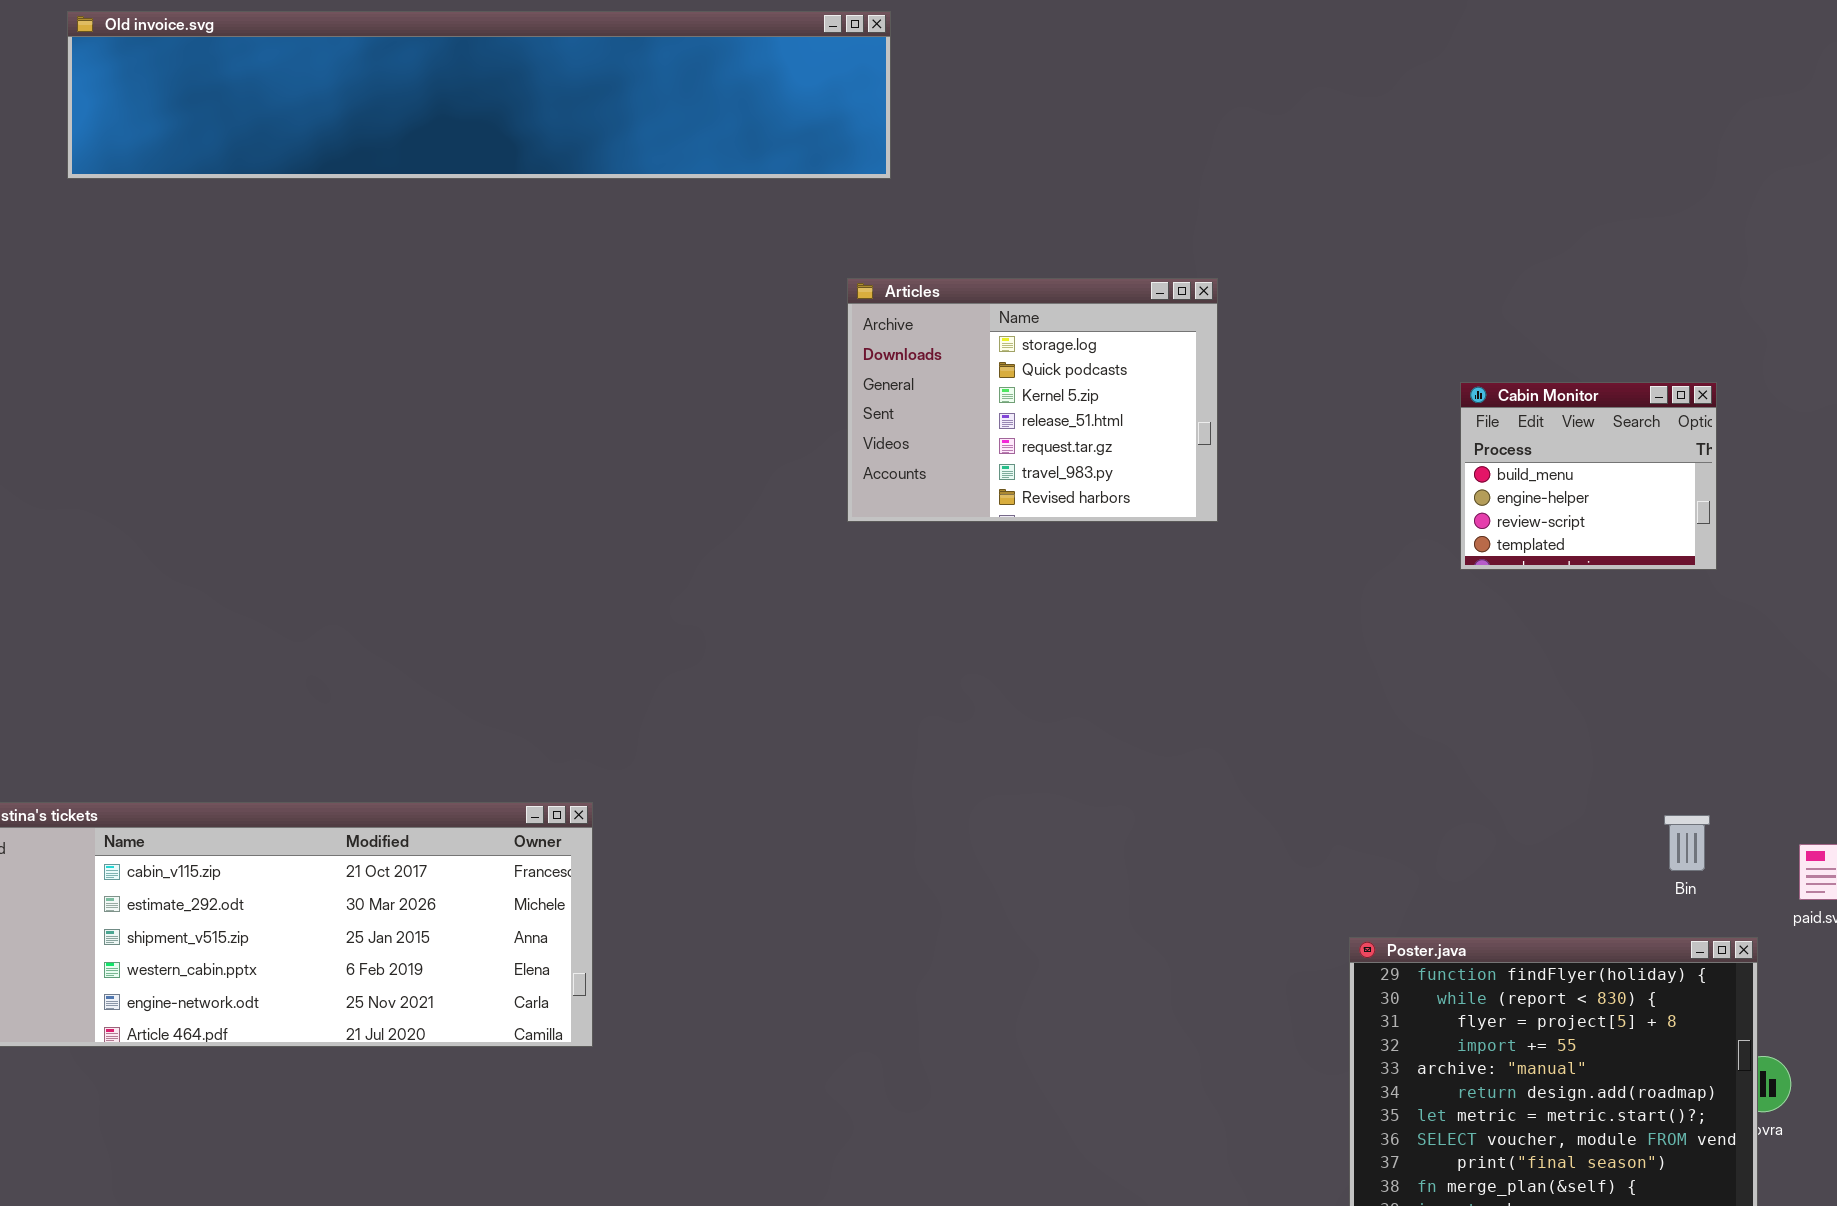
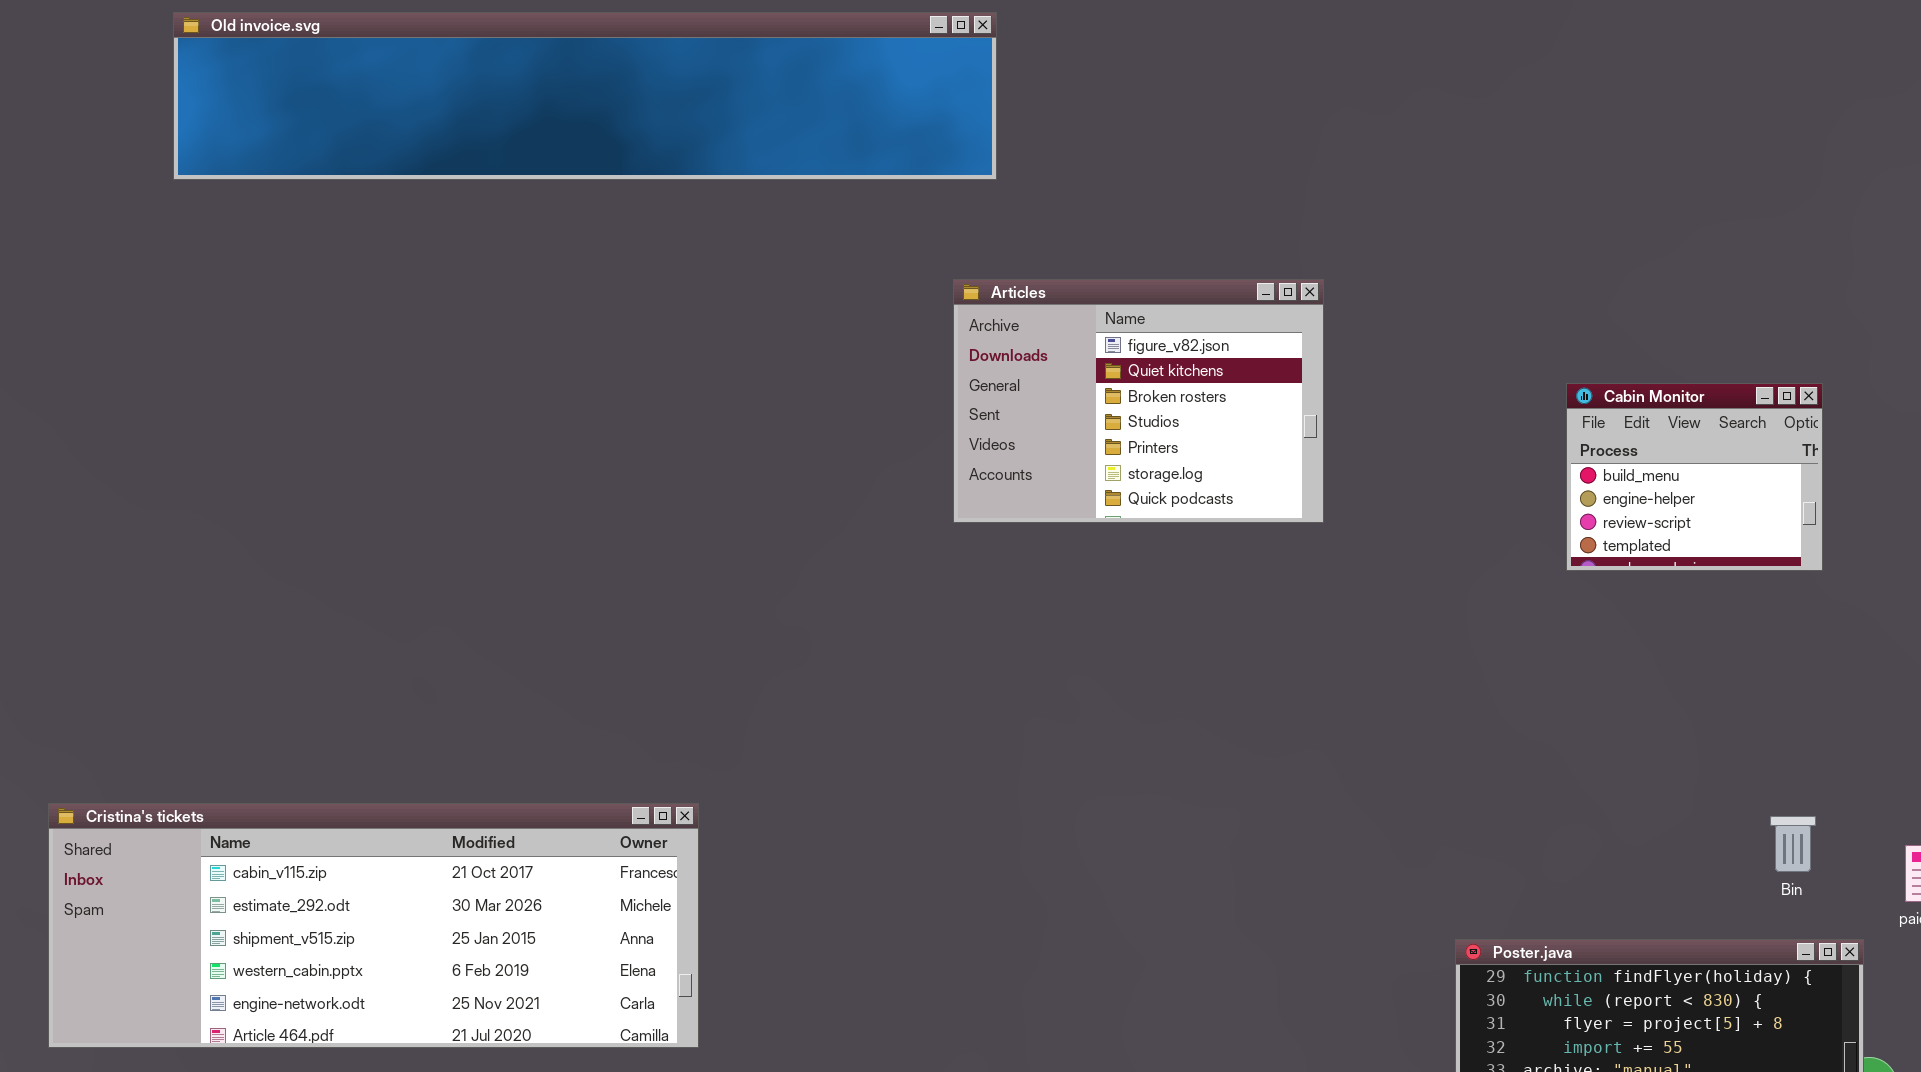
Articles: [847,278,1218,522] -> [953,279,1324,523], scrolled up 5 rows

